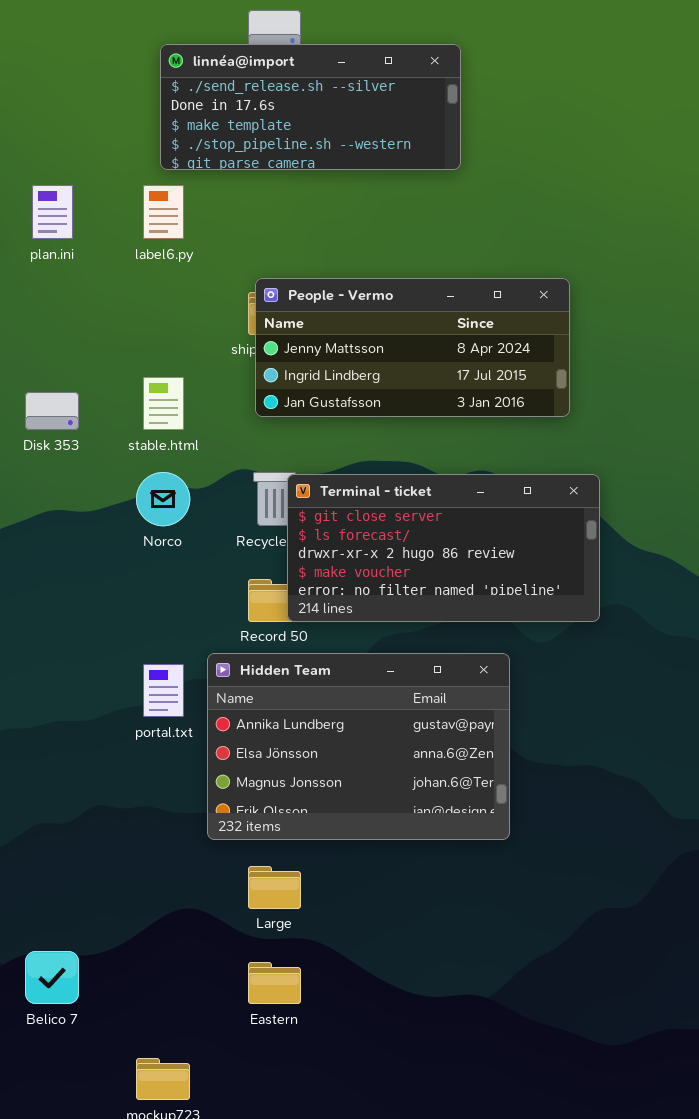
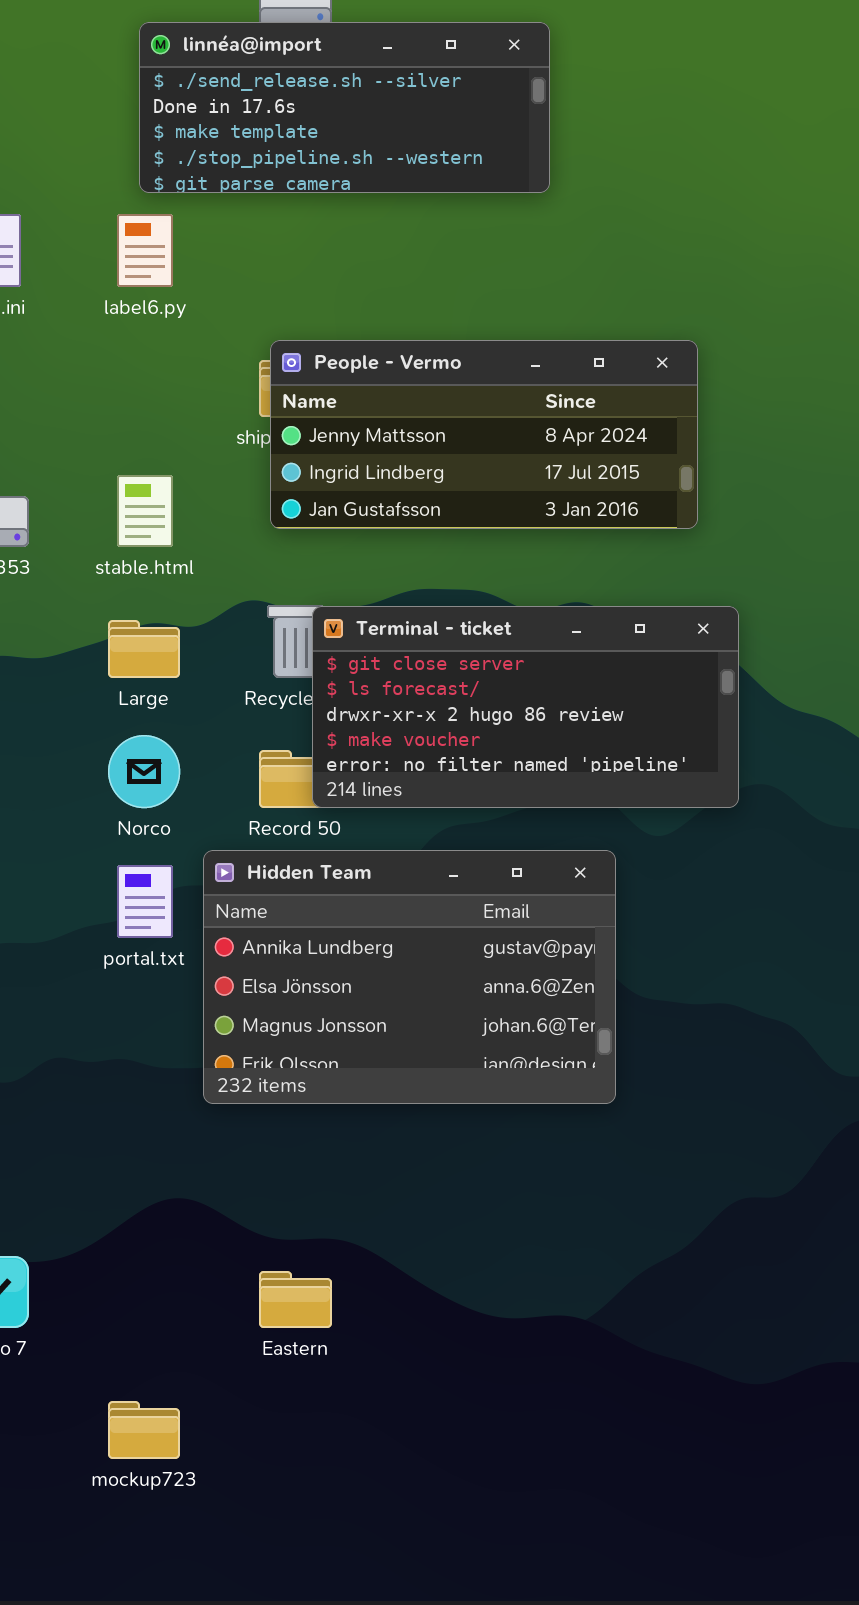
Norco: [136,472,190,526] -> [108,735,180,808], moved
Large: [248,866,301,909] -> [108,620,180,678], moved

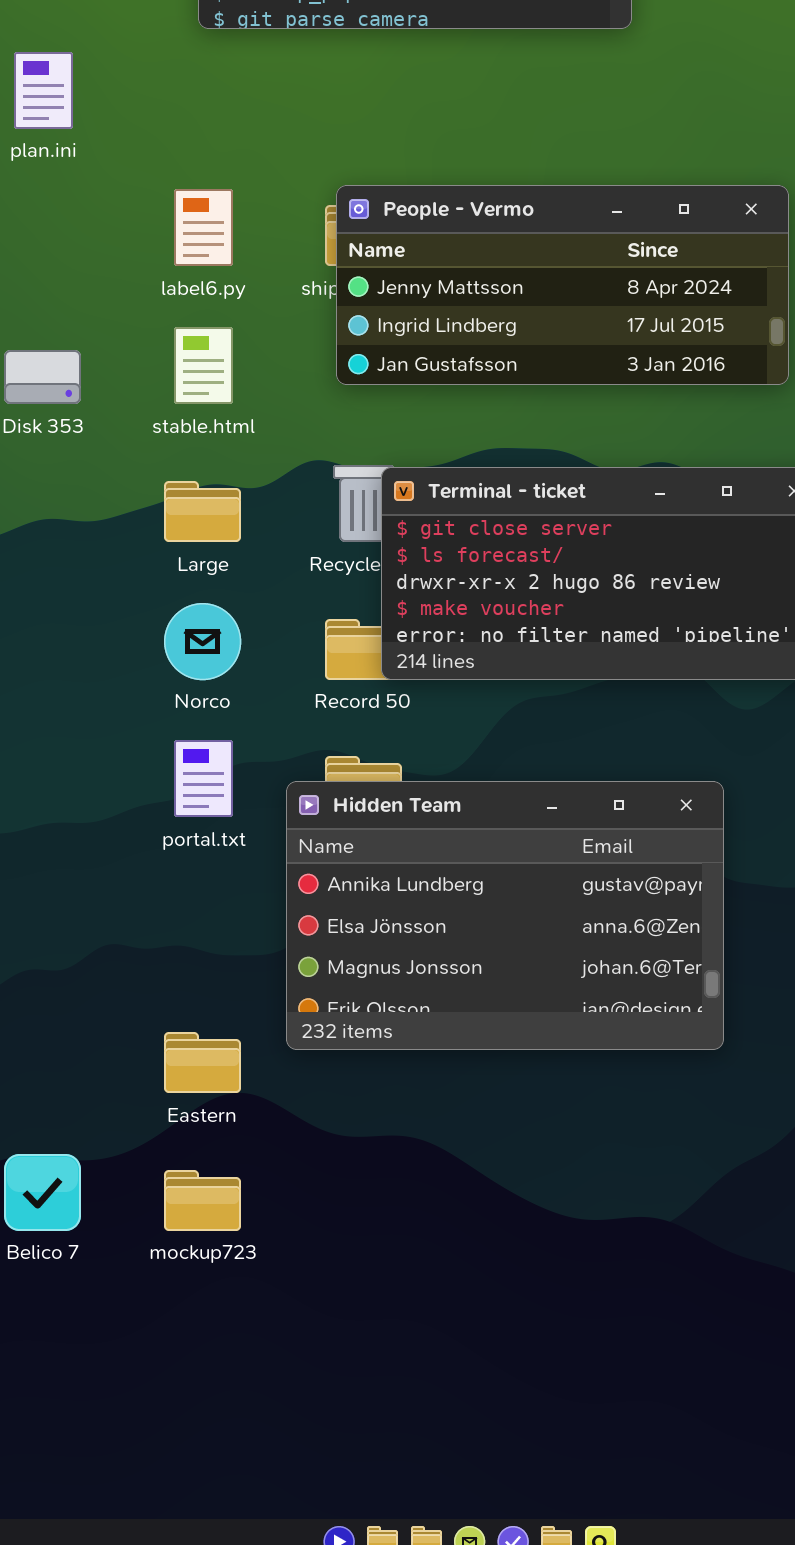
label6.py: [117,214,173,287] -> [174,189,233,266], moved
Hidden Team: [203,850,616,1104] -> [286,781,724,1050], moved
Eastern: [259,1271,332,1328] -> [164,1032,241,1093], moved
mockup723: [108,1401,180,1459] -> [164,1170,241,1231], moved

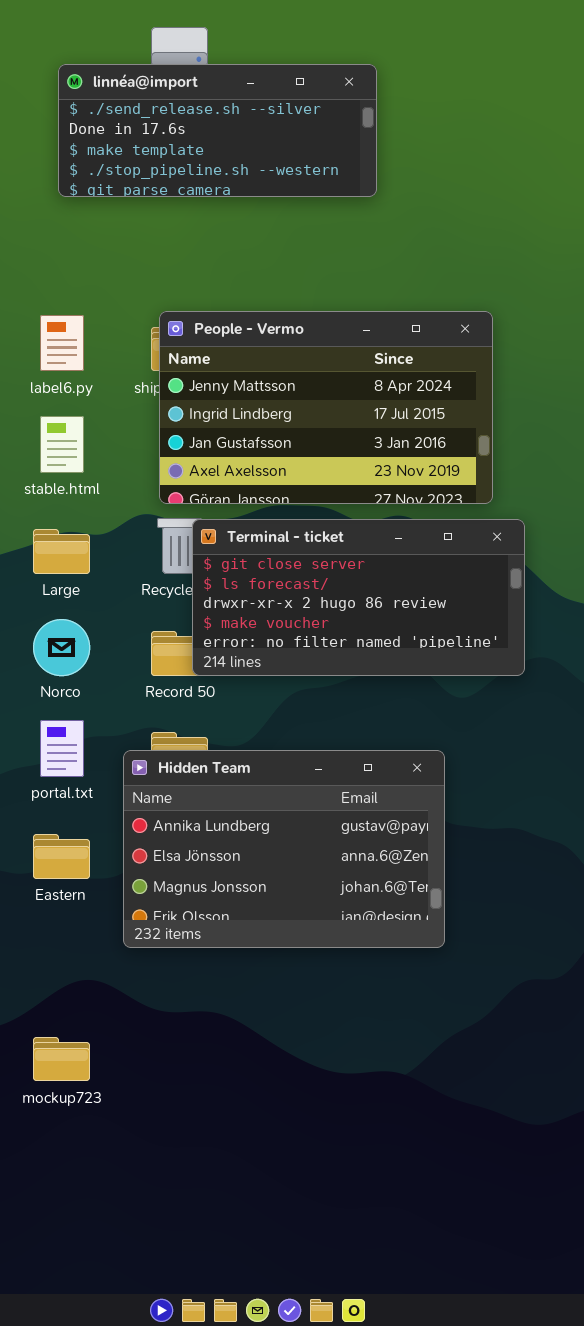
People - Vermo: [336,185,789,385] -> [159,311,493,504], resized
Eastern: [164,1032,241,1093] -> [33,834,90,879], moved

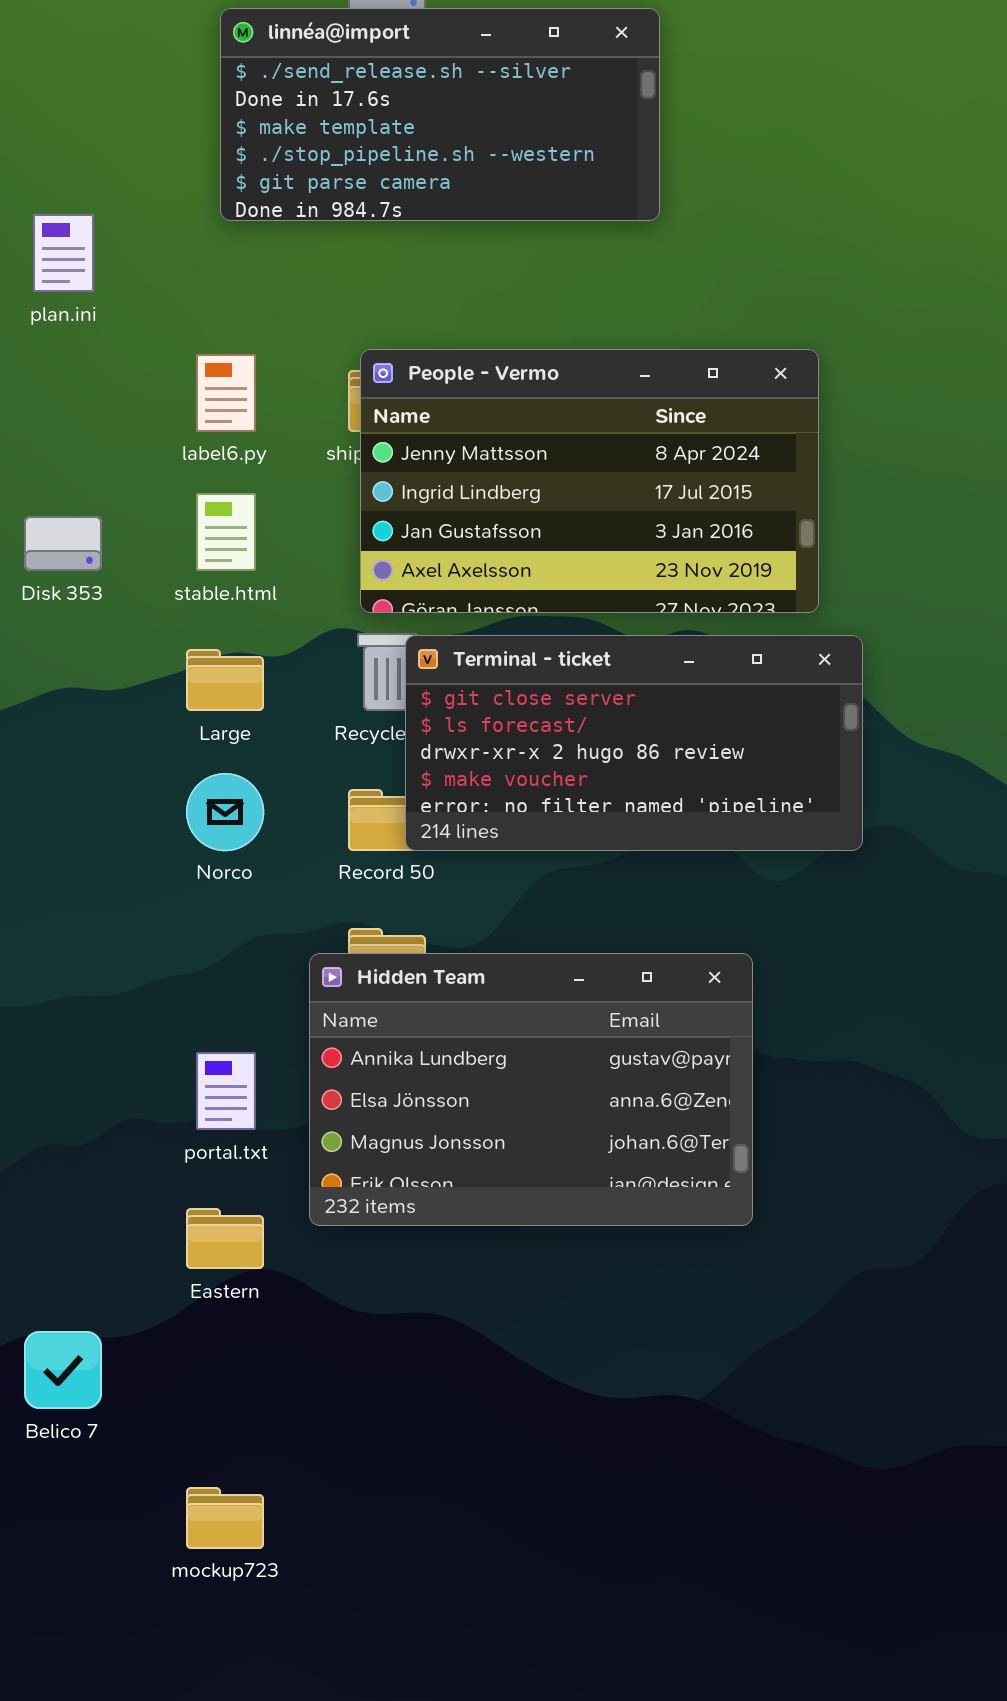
linnéa@import: [58,64,377,197] -> [220,8,660,221], resized
portal.txt: [40,720,84,777] -> [196,1052,256,1130], moved
Eastern: [33,834,90,879] -> [186,1208,264,1269], moved
mockup723: [33,1037,90,1081] -> [186,1487,264,1549], moved

